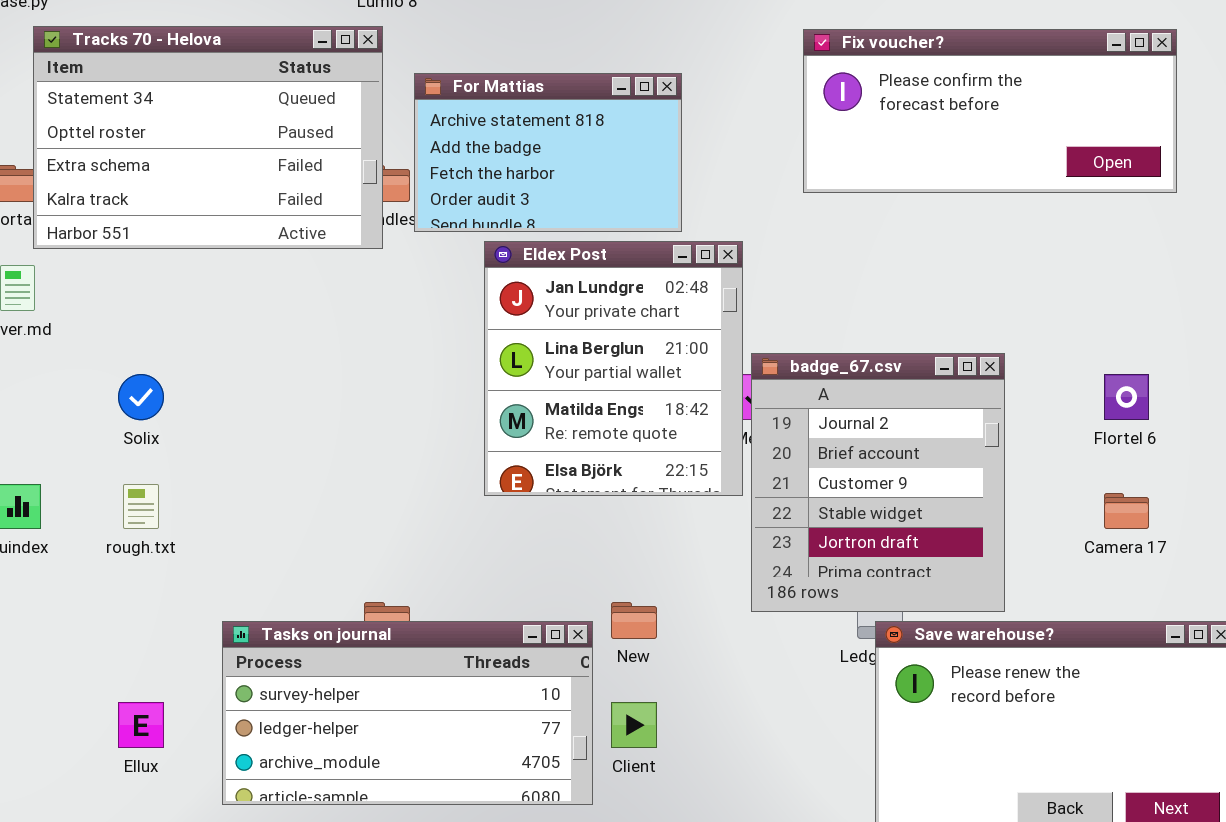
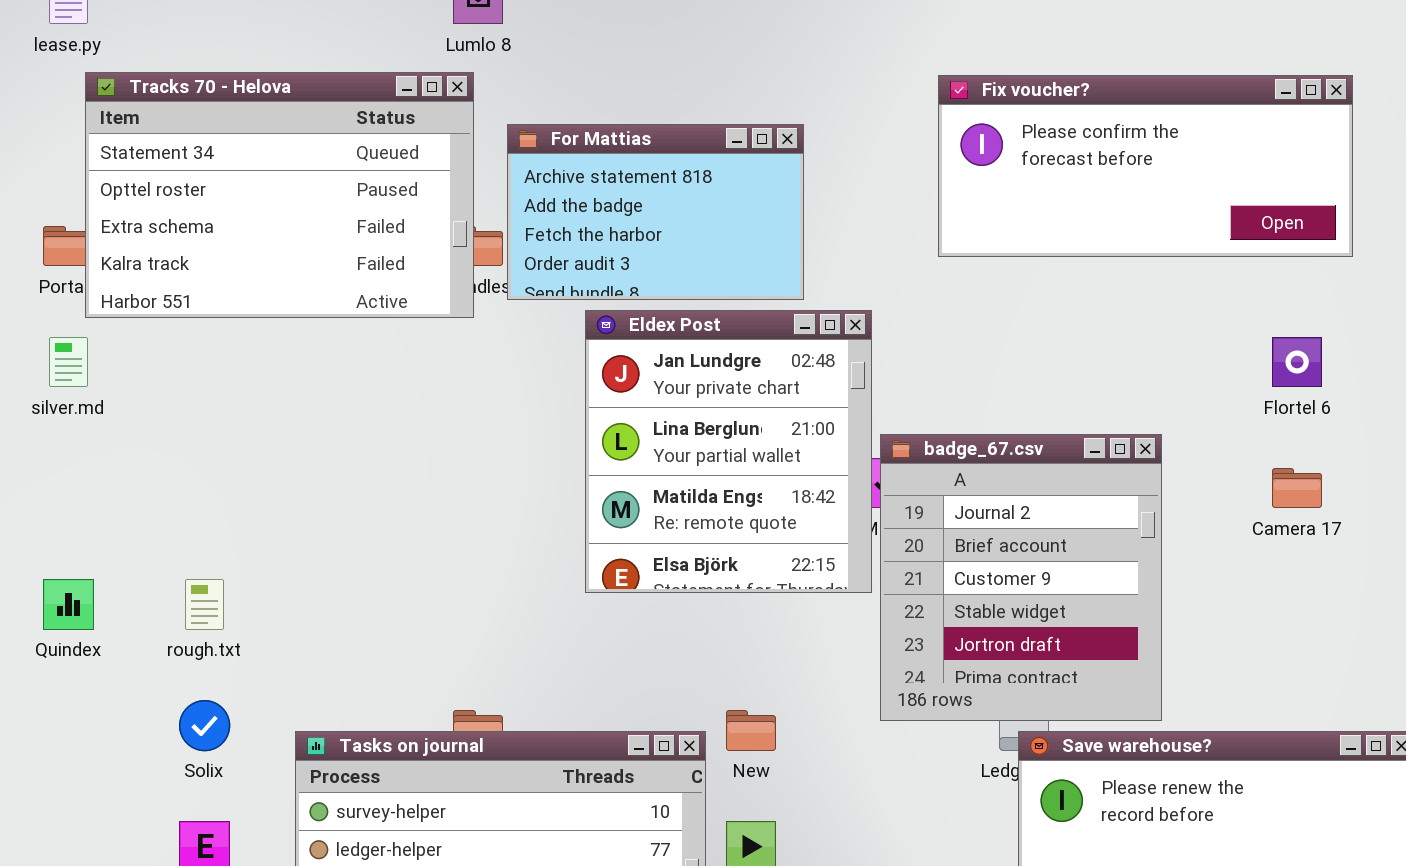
Solix: [118,374,164,420] -> [179,700,230,751], moved
Flortel 6: [1104,374,1149,420] -> [1272,337,1322,387], moved
Camera 17: [1104,493,1149,529] -> [1272,468,1322,508], moved

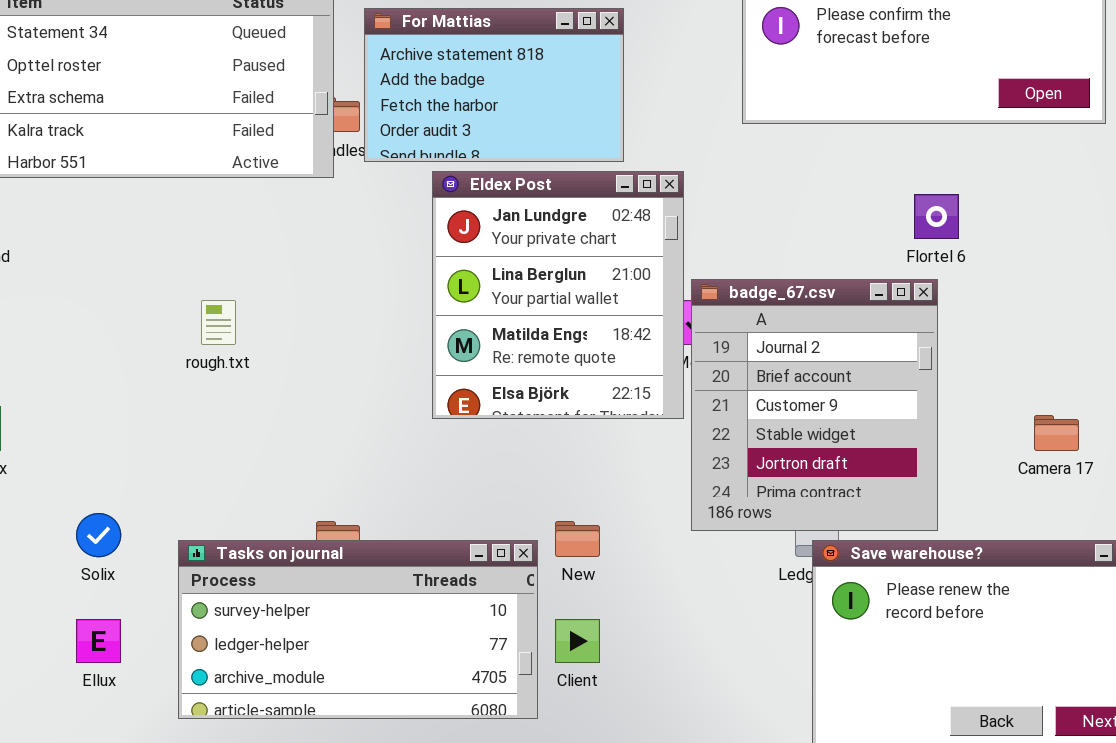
Flortel 6: [1272,337,1322,387] -> [914,194,959,239], moved
Camera 17: [1272,468,1322,508] -> [1034,415,1079,451], moved
rough.txt: [185,579,224,630] -> [201,300,236,345], moved

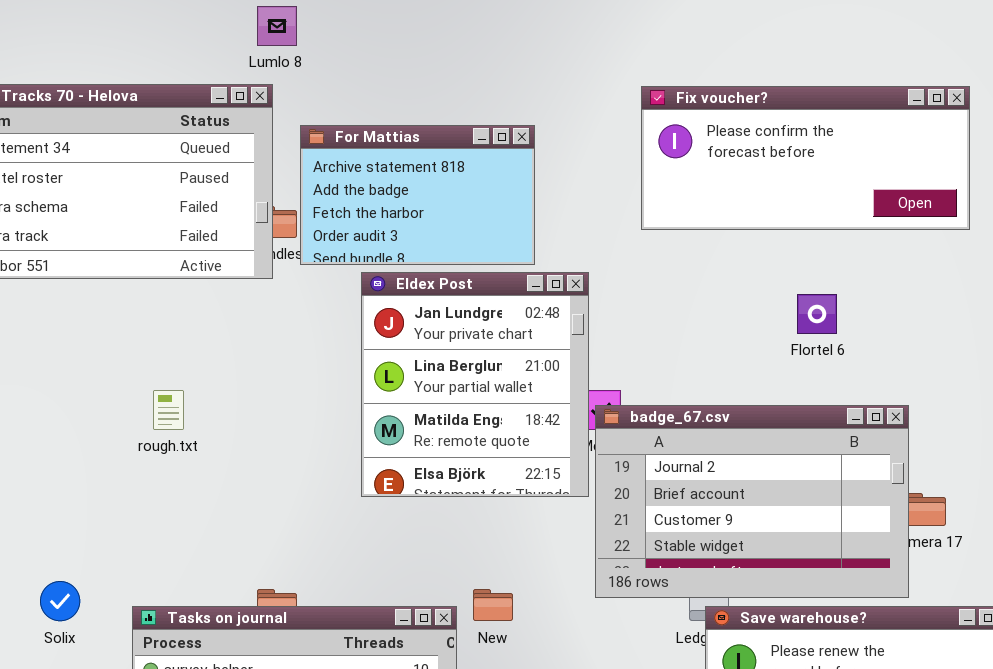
badge_67.csv: [691,279,938,531] -> [595,405,909,598], resized

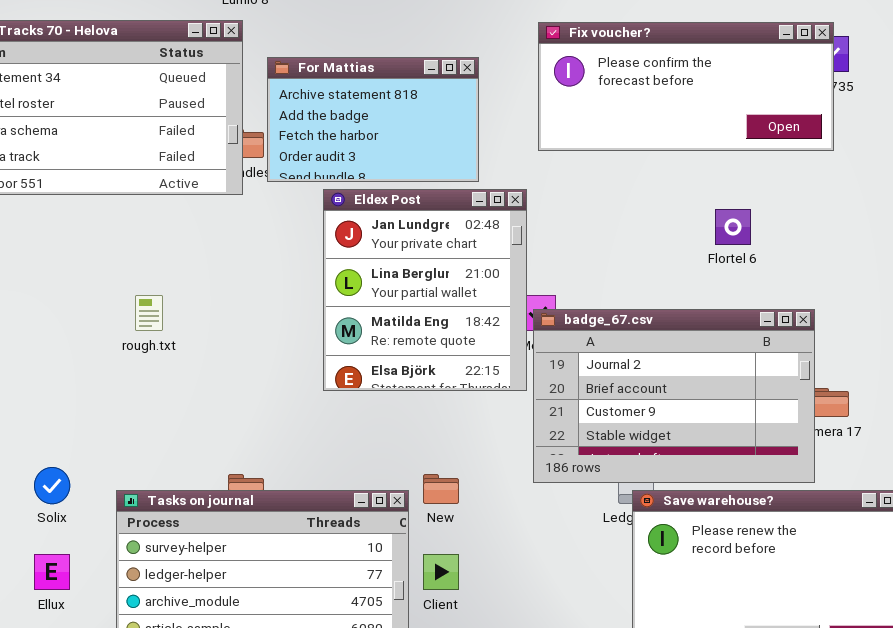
Fix voucher?: [641,86,970,230] -> [538,22,834,151], moved

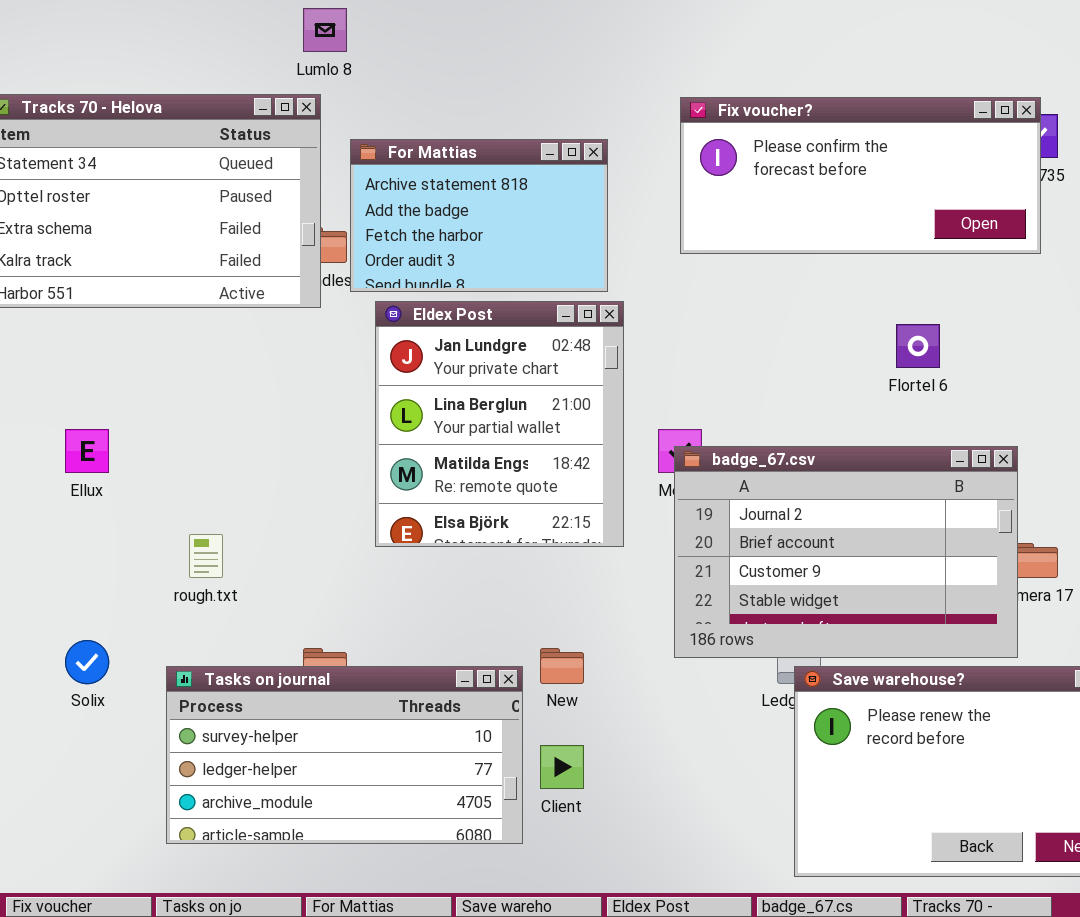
Eldex Post: [323,189,527,391] -> [375,301,624,547], moved
rough.txt: [135,295,163,331] -> [189,534,223,578], moved
Ellux: [34,554,70,590] -> [65,429,109,473], moved

